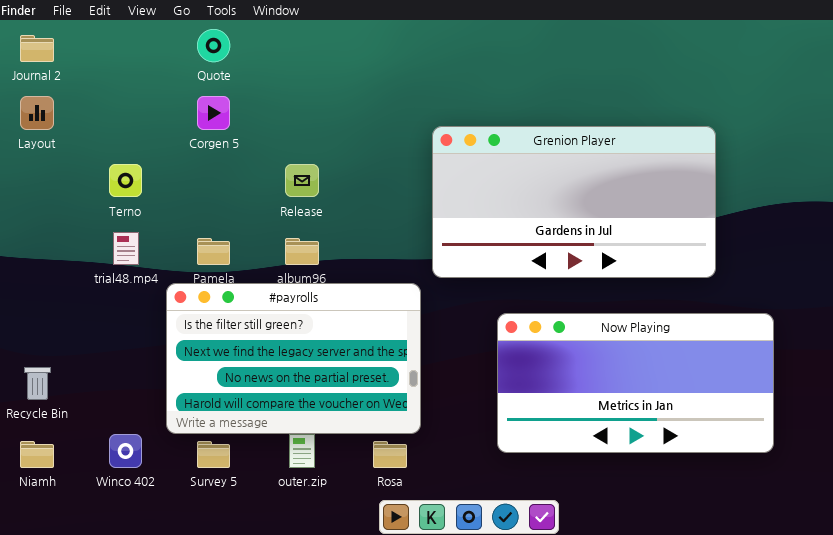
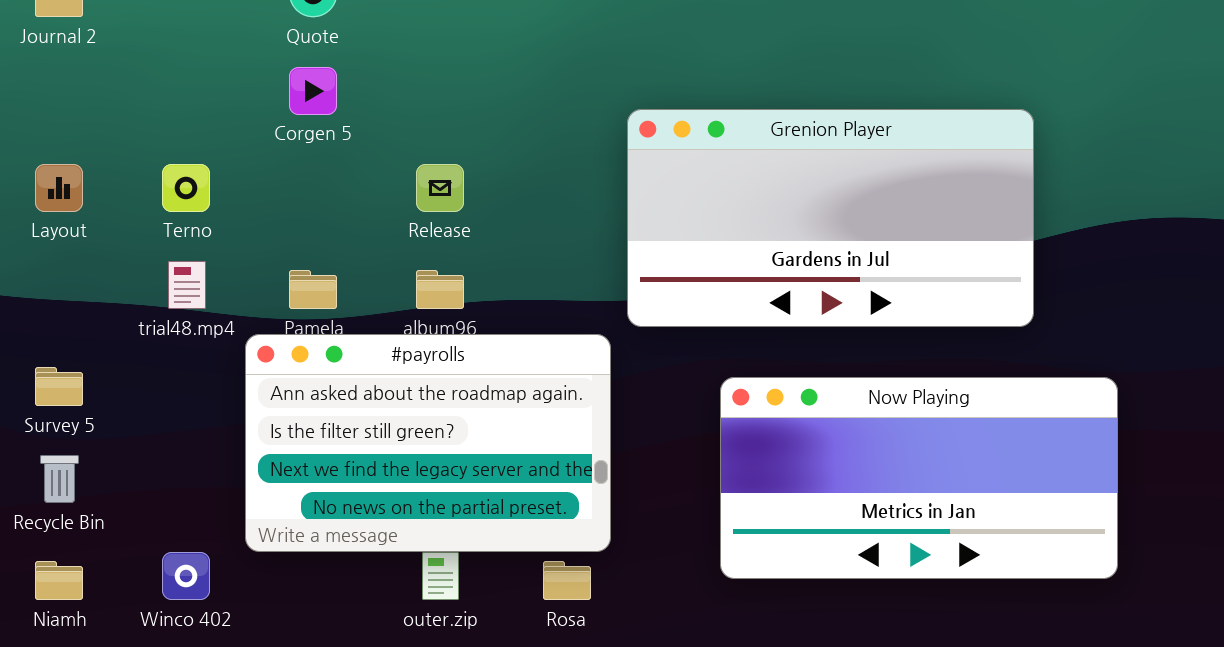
Layout: [20,96,54,130] -> [35,164,83,212], moved
#payrolls: [166,283,421,434] -> [245,334,611,552], scrolled up 1 row
Survey 5: [197,441,230,468] -> [35,367,83,406], moved

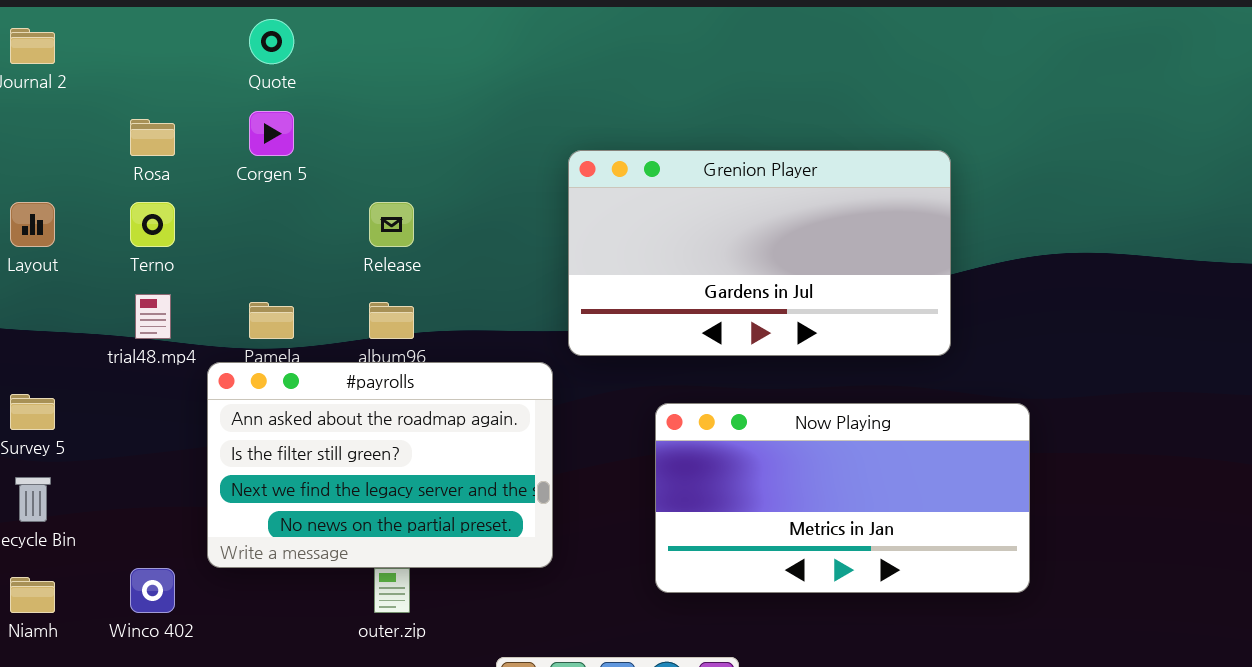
Rosa: [543,561,591,600] -> [130,119,175,156], moved

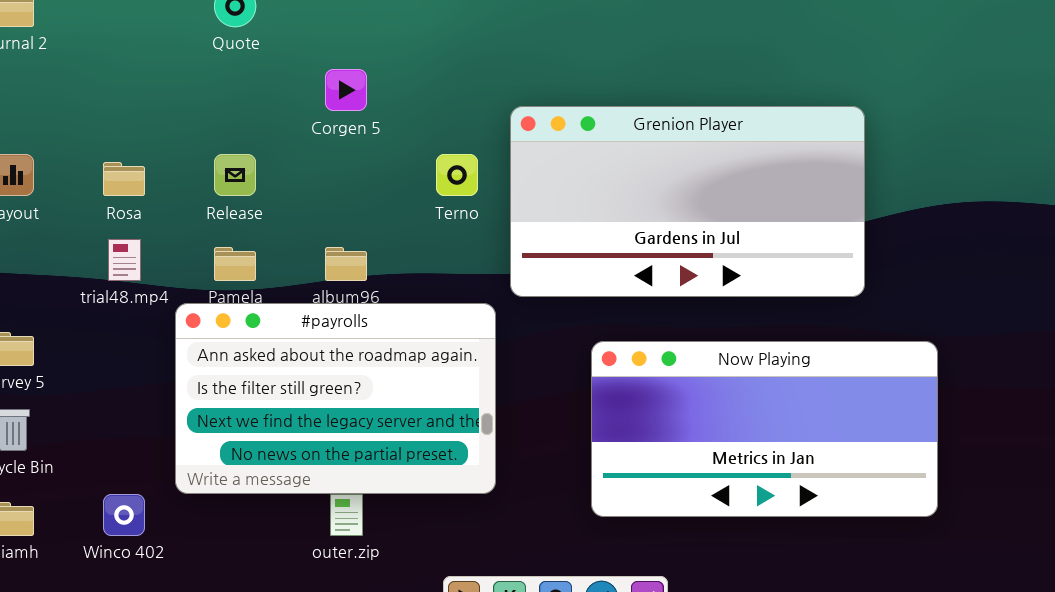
Corgen 5: [249,111,294,156] -> [325,69,367,111], moved
Rosa: [130,119,175,156] -> [103,162,145,196], moved
Terno: [130,202,175,247] -> [436,154,478,196], moved
Release: [369,202,414,247] -> [214,154,256,196], moved

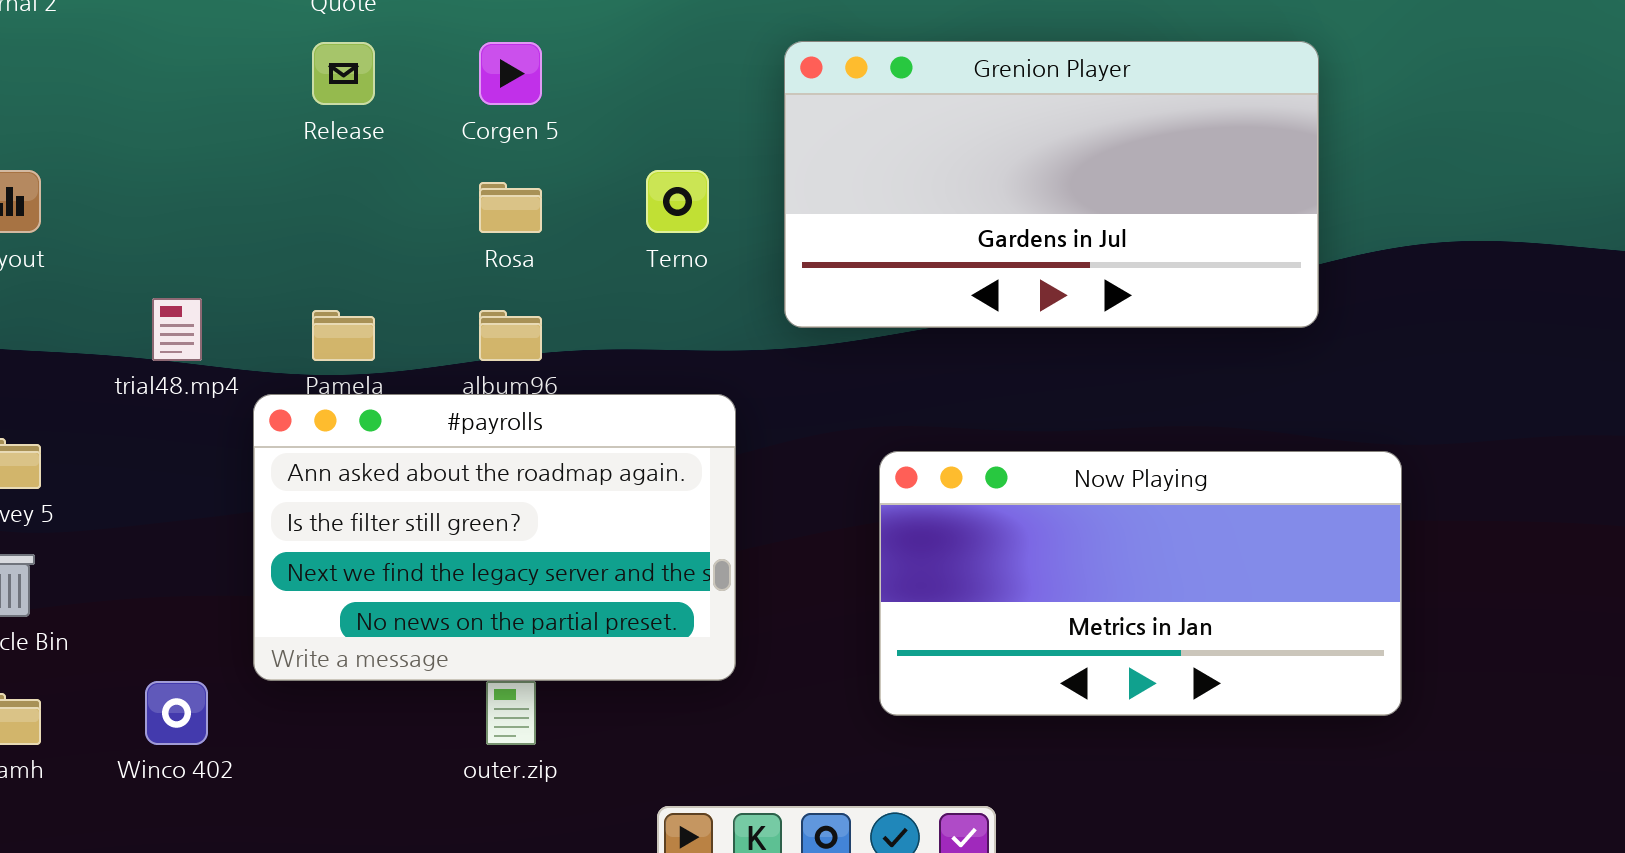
Grenion Player: [510,106,865,297] -> [784,41,1319,328], moved
Release: [214,154,256,196] -> [312,42,375,105], moved
Rosa: [103,162,145,196] -> [479,182,542,233], moved

